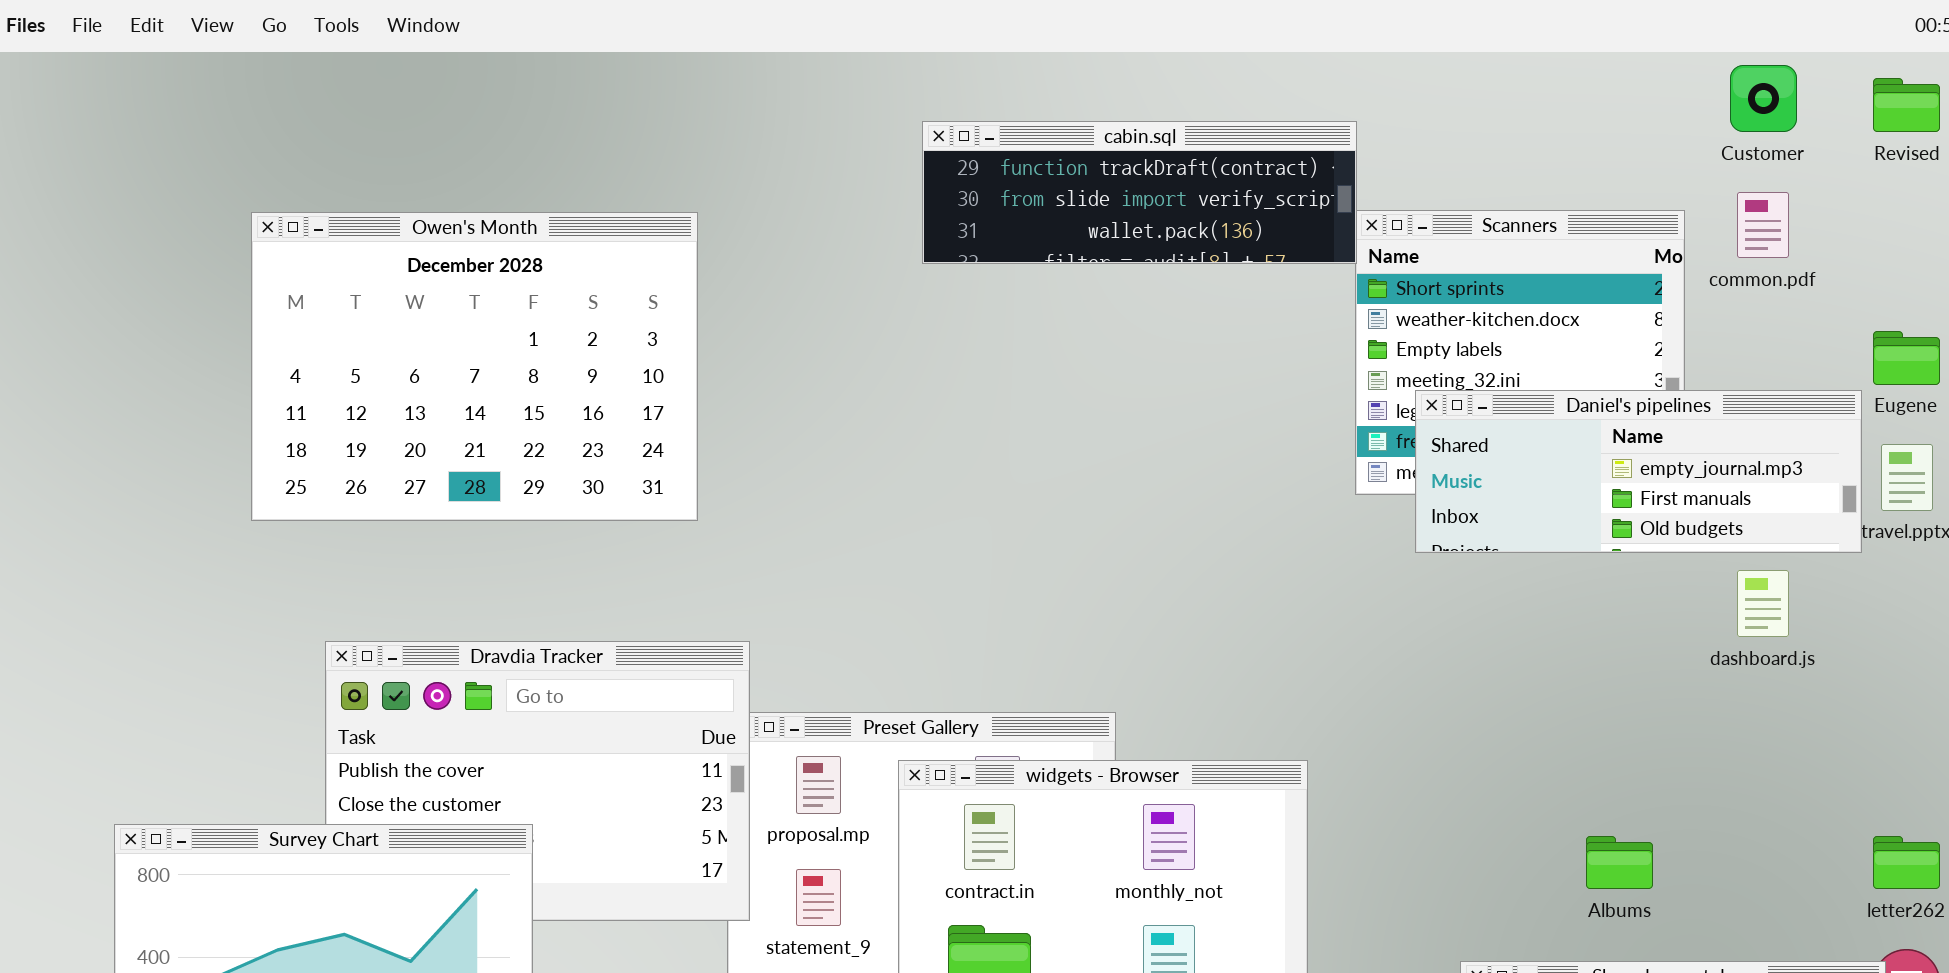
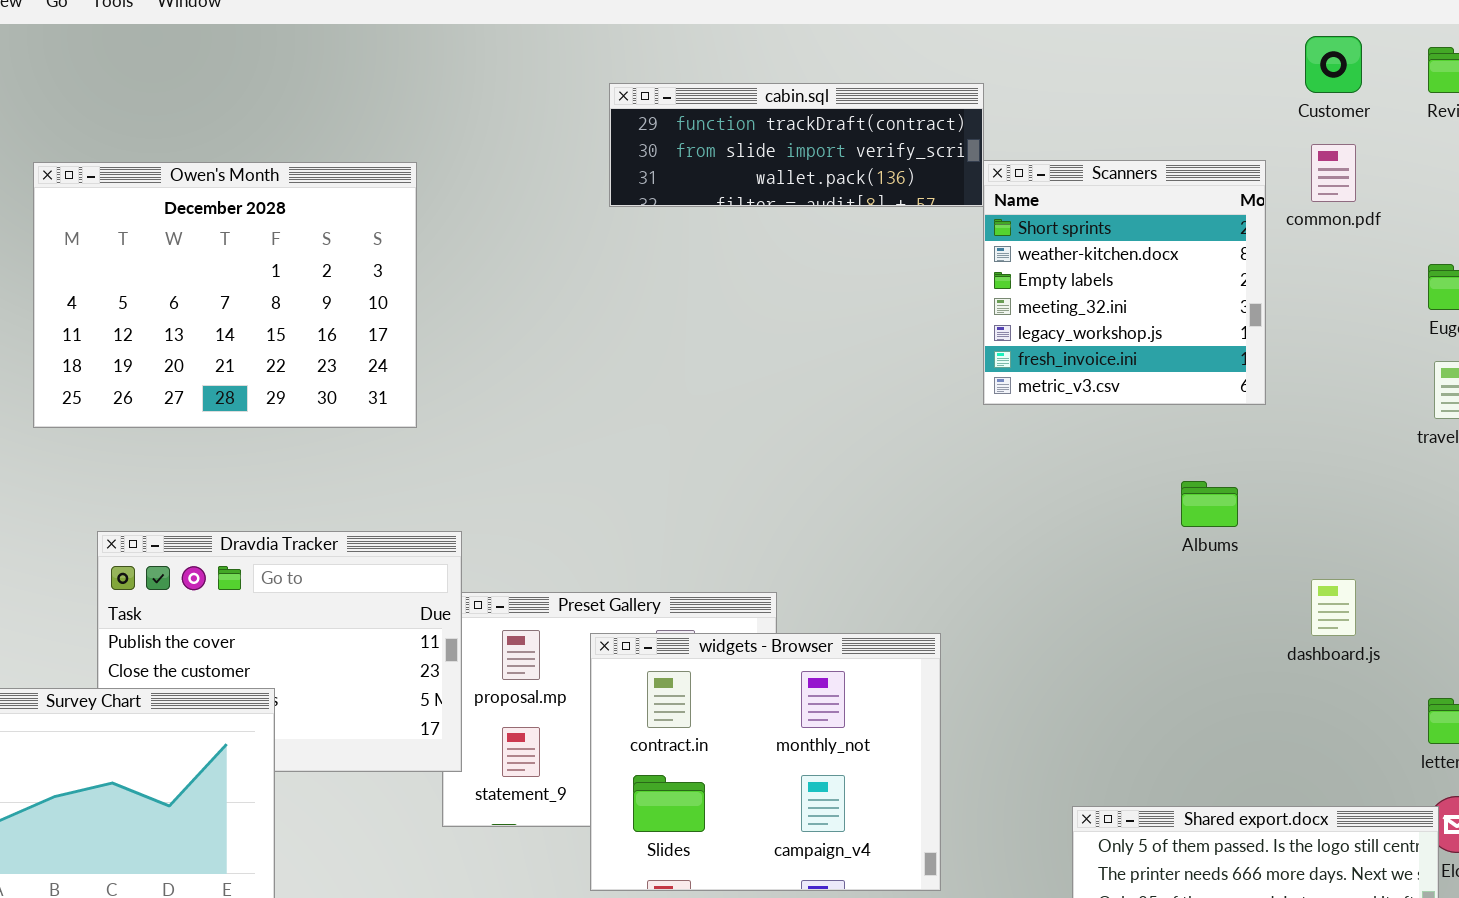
Daniel's pipelines: [1415,390,1862,553] -> none, closed
dashboard.js: [1737,570,1789,637] -> [1311,579,1356,636], moved
Albums: [1586,836,1653,889] -> [1181,481,1238,527], moved

